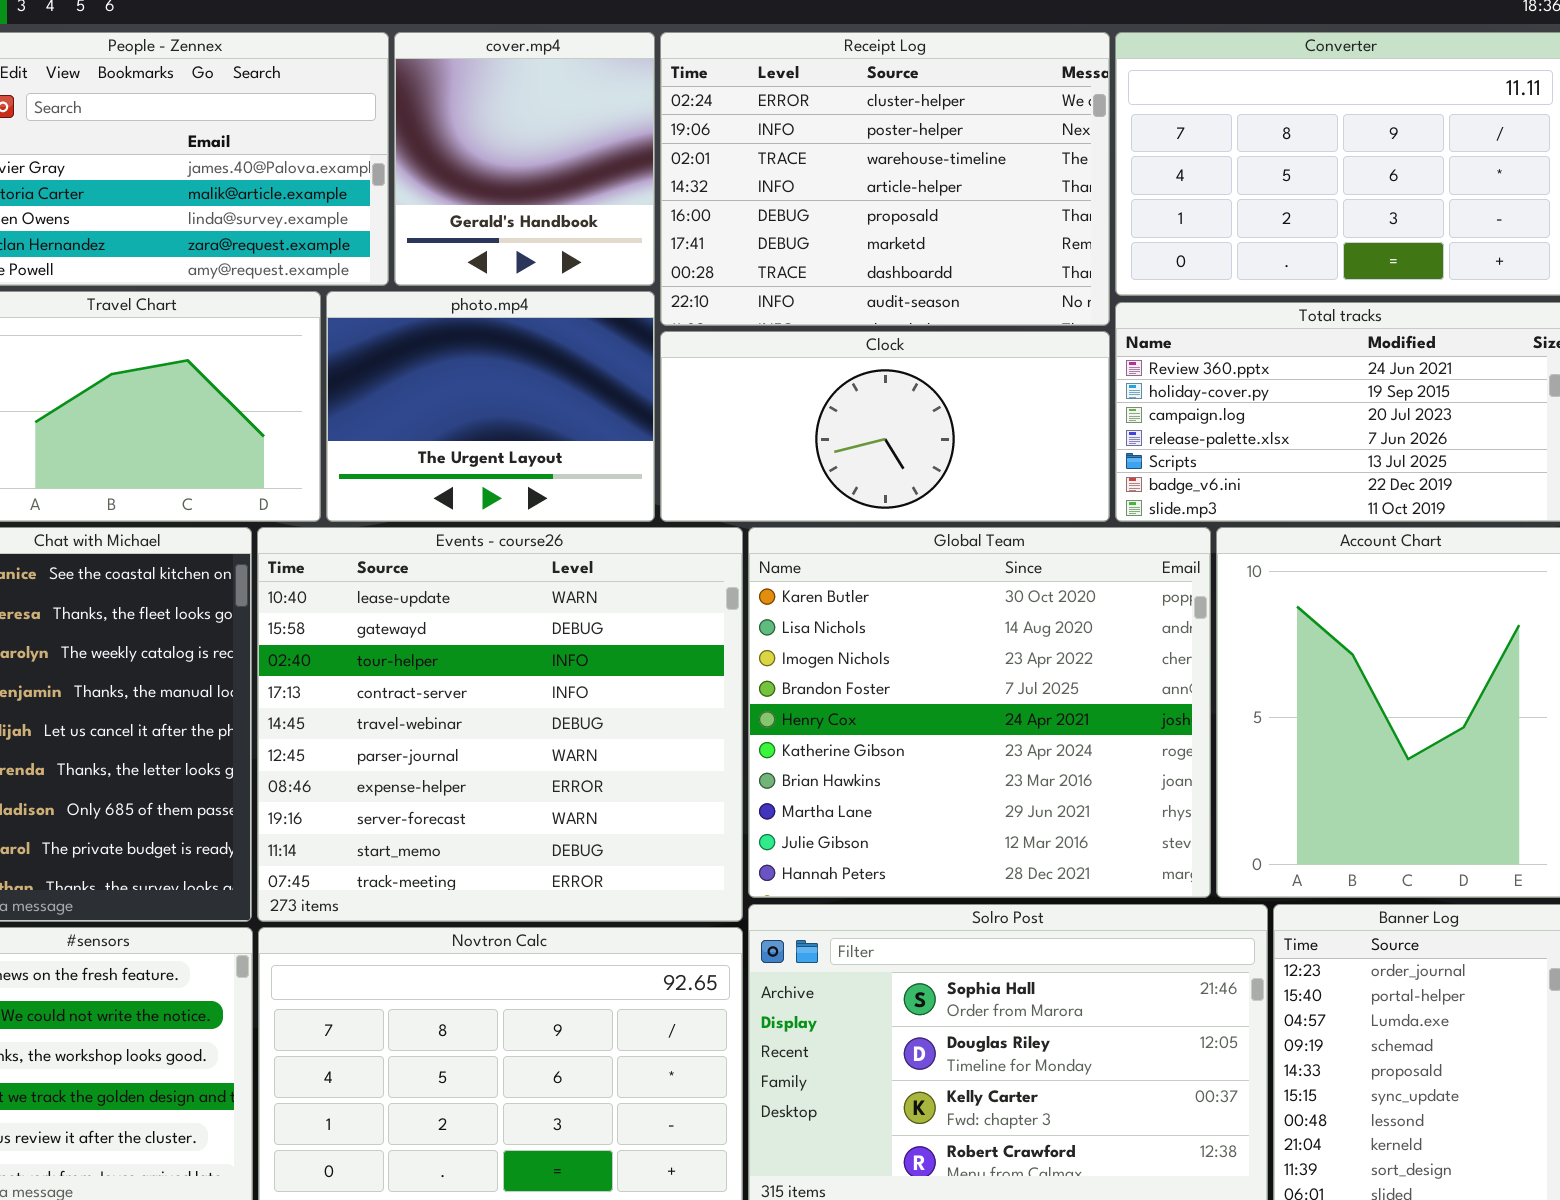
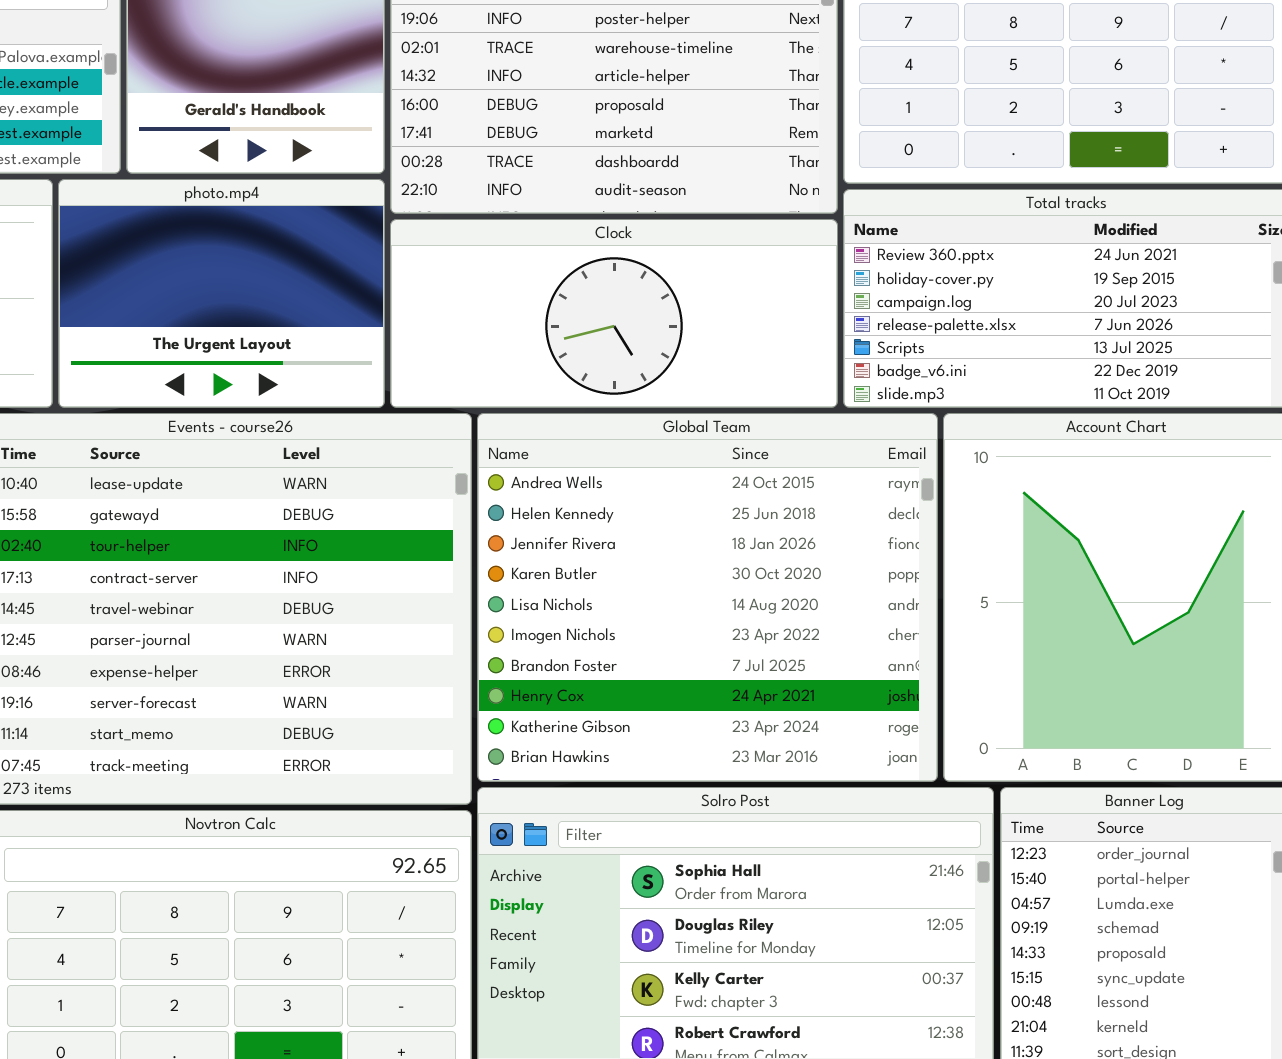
Global Team: [748,527,1211,898] -> [477,413,938,782], scrolled up 3 rows

